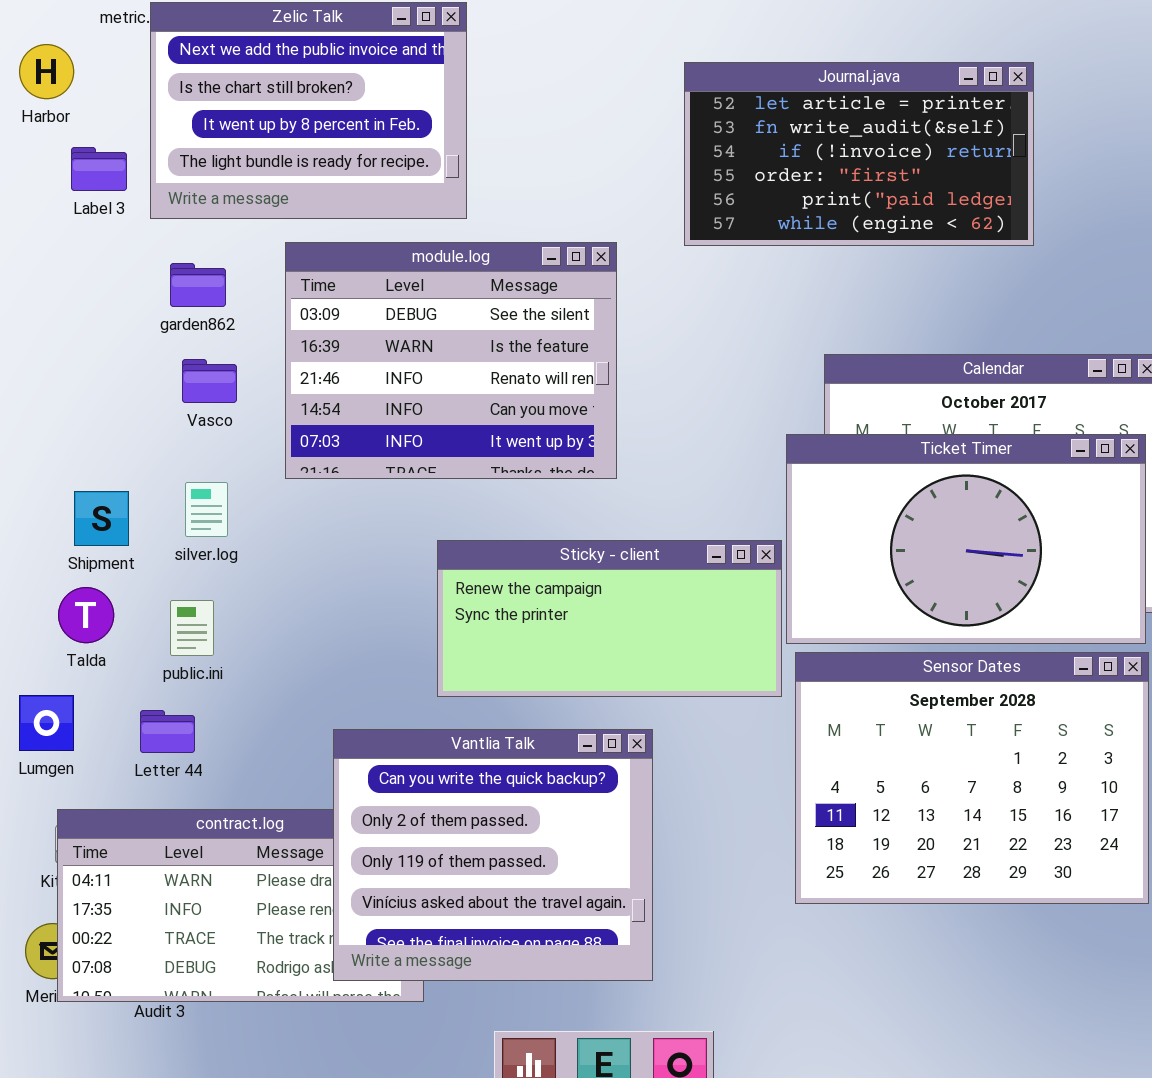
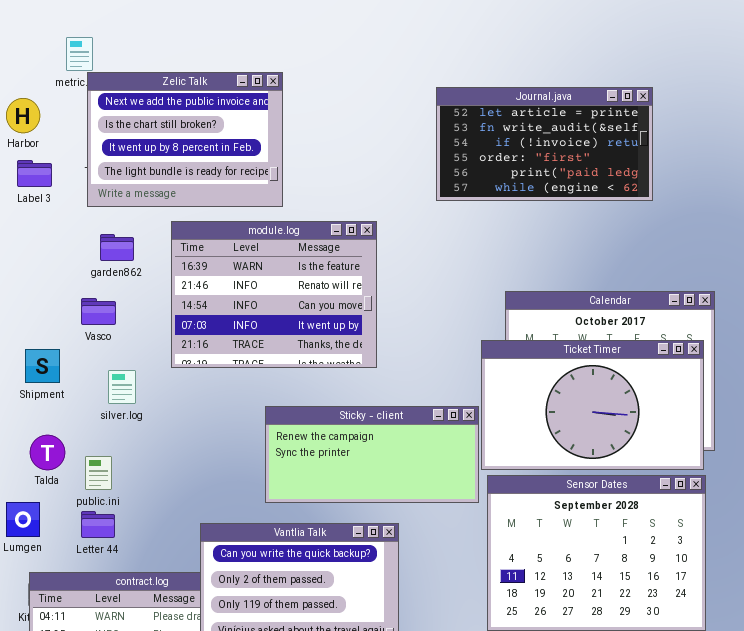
Journal.java: [684,62,1034,246] -> [436,87,653,201], moved
Label 3: [71,147,127,191] -> [17,160,52,187], moved
module.log: [285,242,617,479] -> [171,221,377,368], scrolled down 1 row
Vasco: [182,359,237,403] -> [81,298,116,325], moved
Shipment: [74,491,129,546] -> [25,349,60,383], moved
public.ini: [170,600,214,656] -> [85,456,112,490], moved

